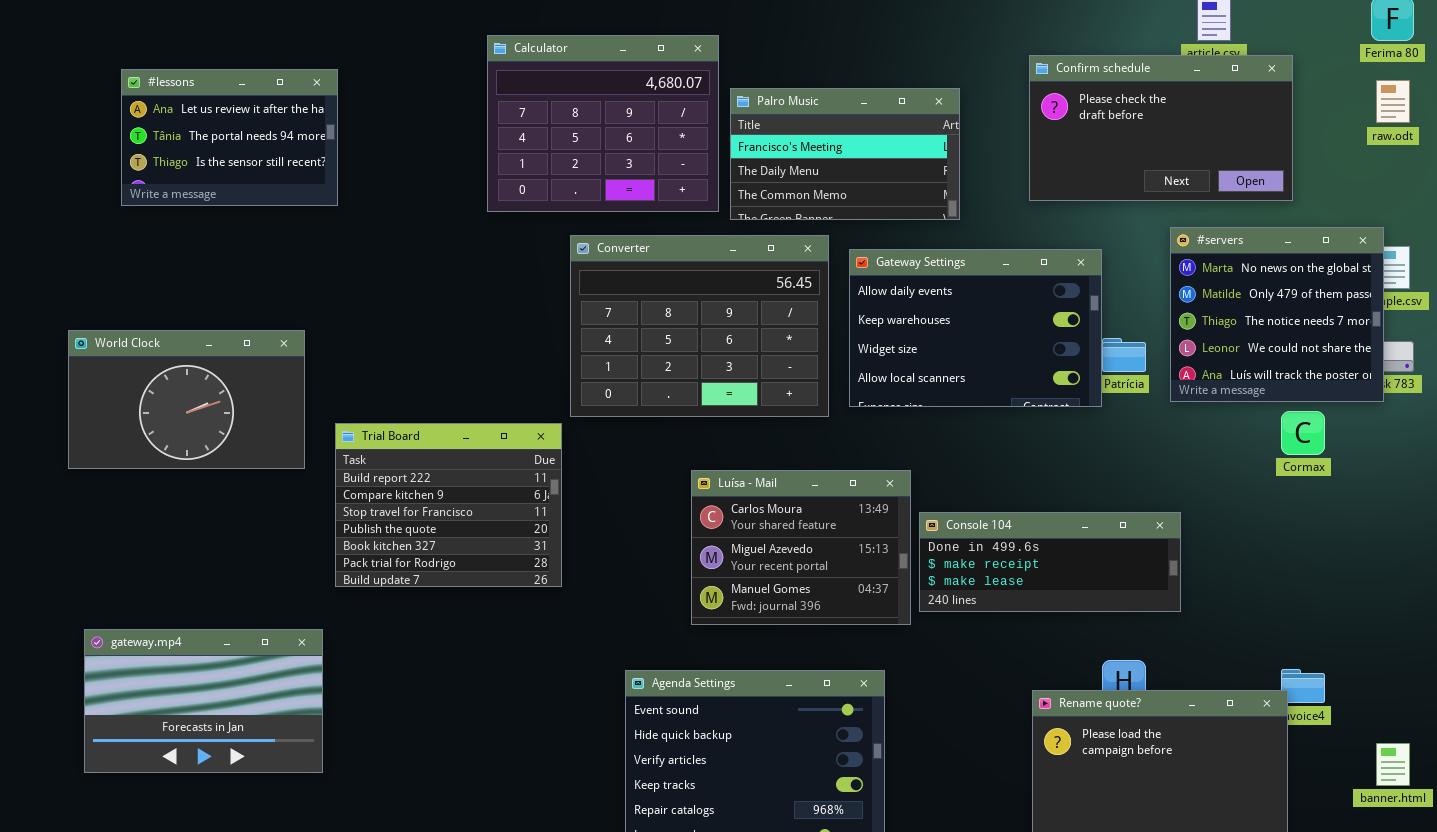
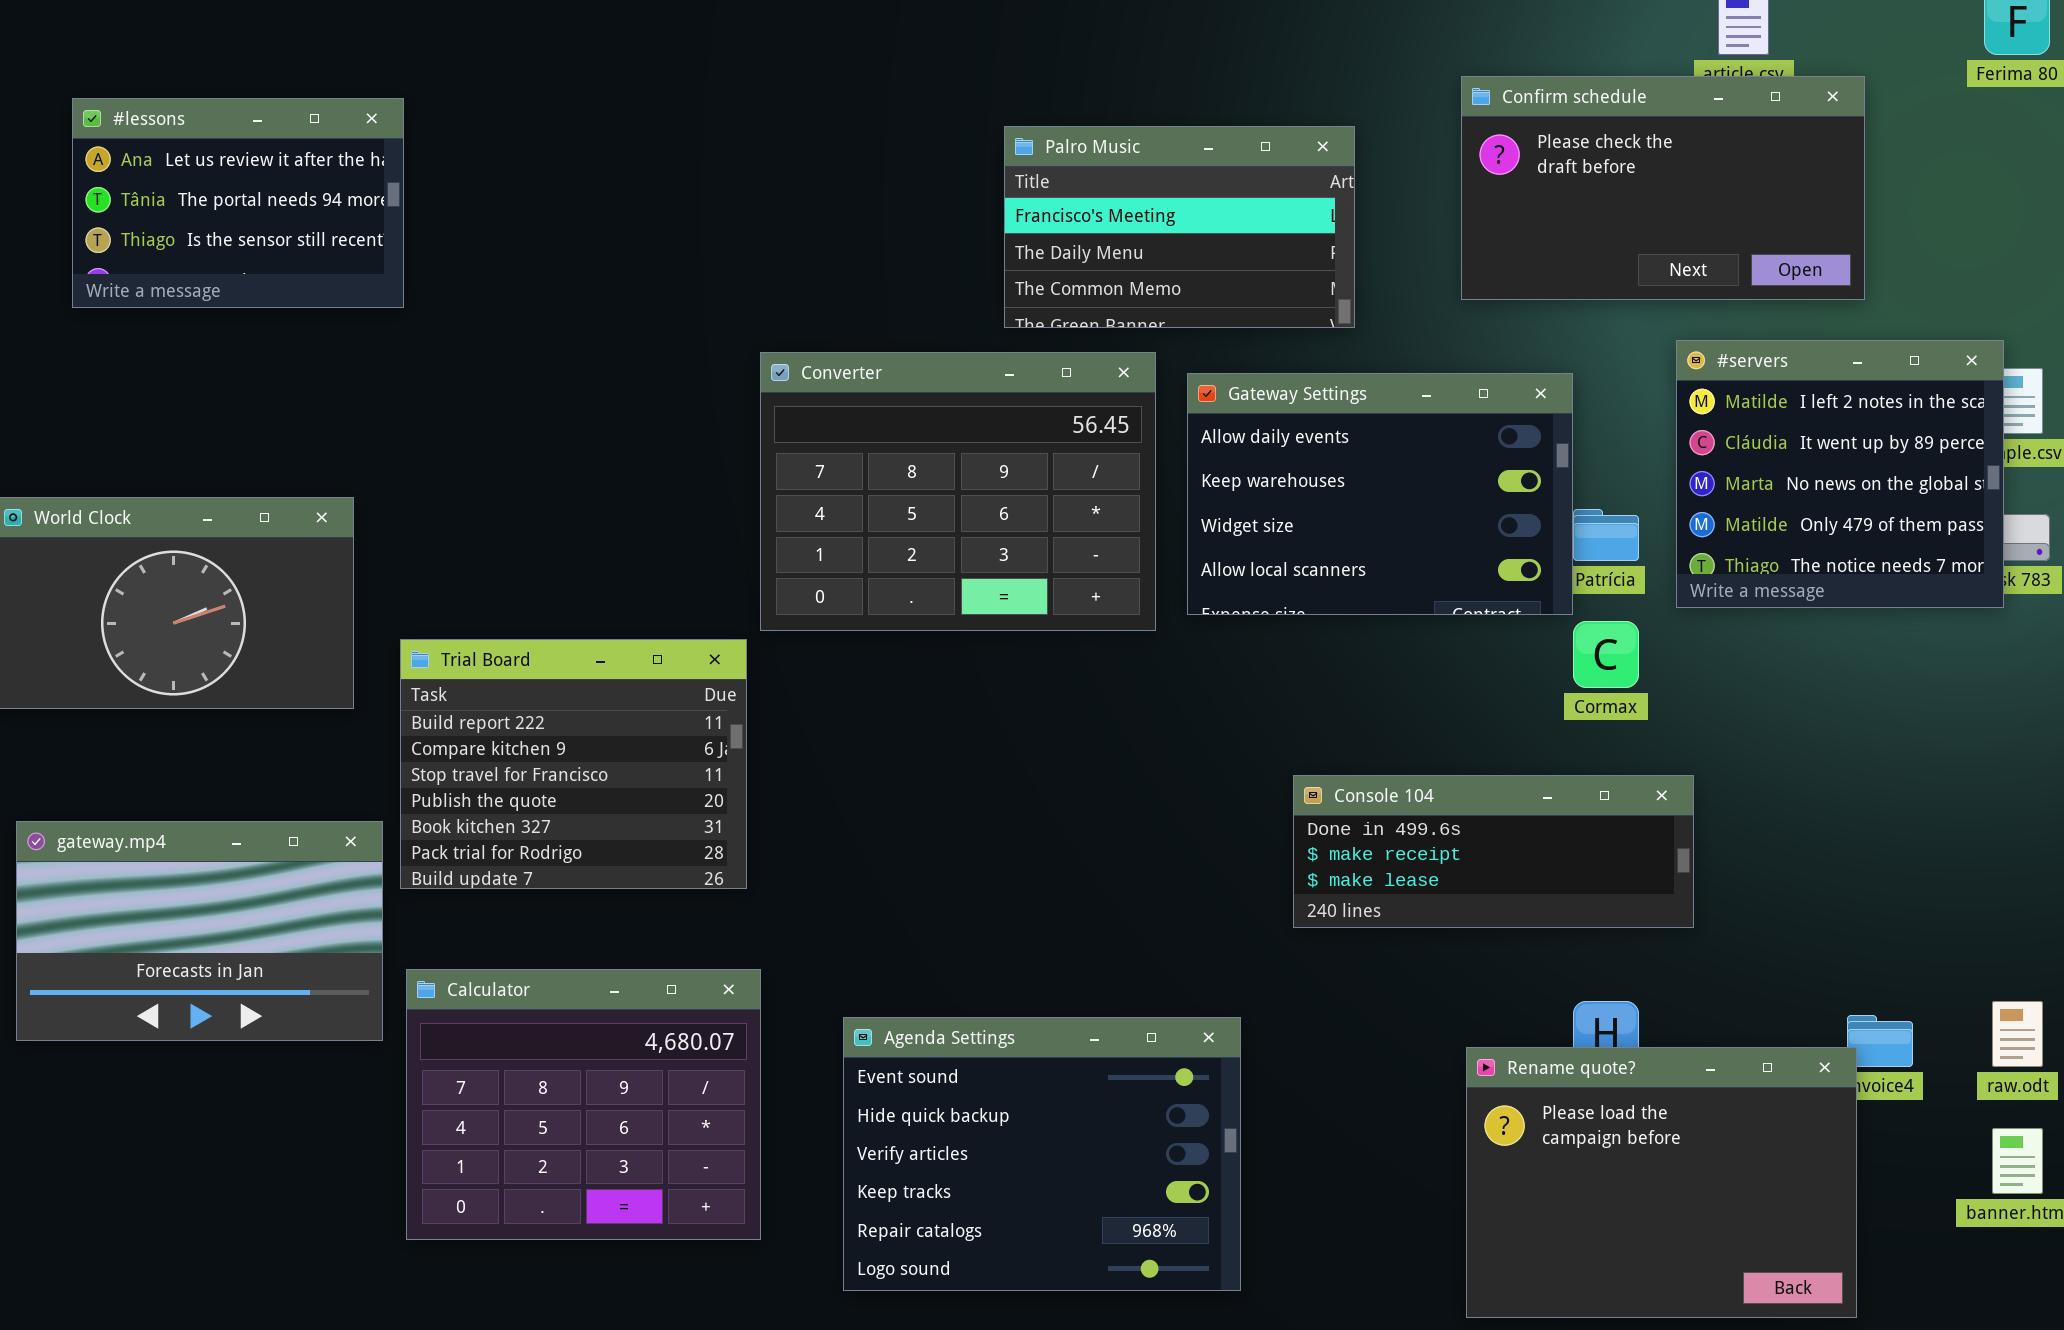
Calculator: [487,35,719,212] -> [406,969,761,1240], moved
raw.odt: [1376,80,1410,123] -> [1992,1001,2043,1067], moved
#servers: [1170,227,1384,402] -> [1676,340,2004,608], scrolled up 2 rows
Cormax: [1281,411,1325,455] -> [1573,621,1639,688], moved
Luísa - Mail: [691,470,911,625] -> none, closed
gateway.mp4: [84,629,323,773] -> [16,821,383,1041], moved

